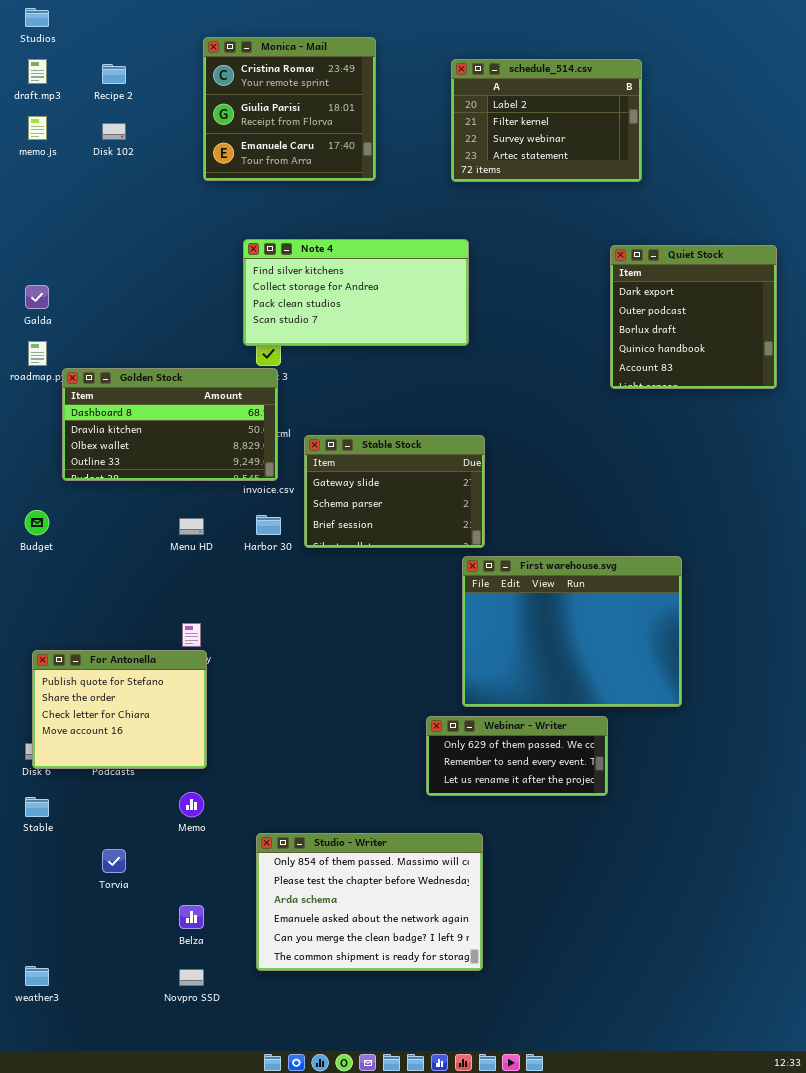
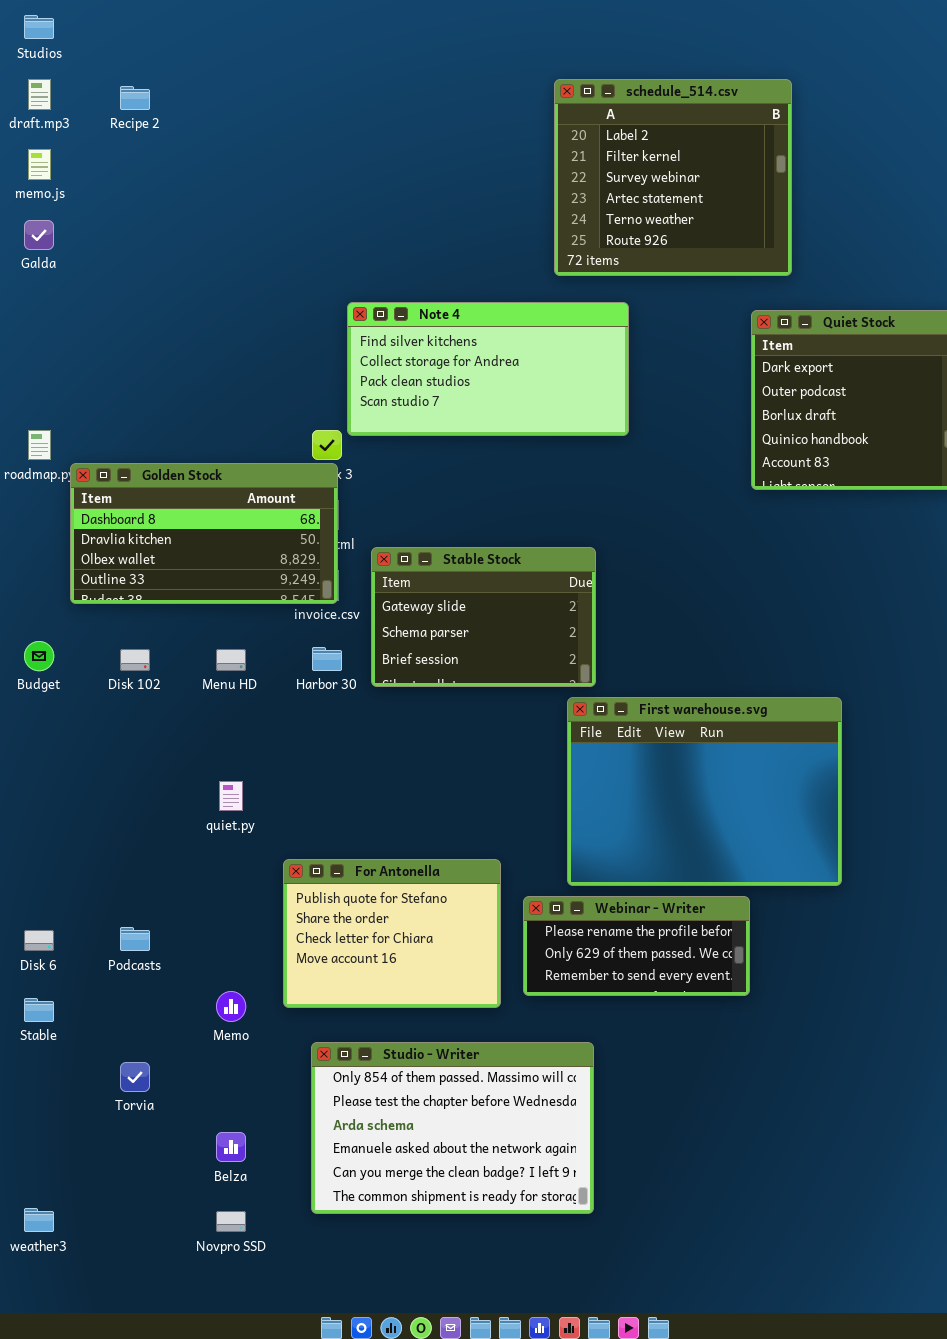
Monica - Mail: [203,37,376,181] -> none, closed
schedule_514.csv: [451,59,642,182] -> [554,79,792,276], resized
Disk 102: [102,123,126,140] -> [120,649,150,671], moved
Note 4: [243,239,469,346] -> [347,302,629,436], moved
Galda: [25,285,49,309] -> [24,220,54,250], moved
For Antonella: [32,650,207,769] -> [283,859,501,1008], moved
Webinar - Writer: [426,716,608,796] -> [523,896,750,996], scrolled up 1 row

